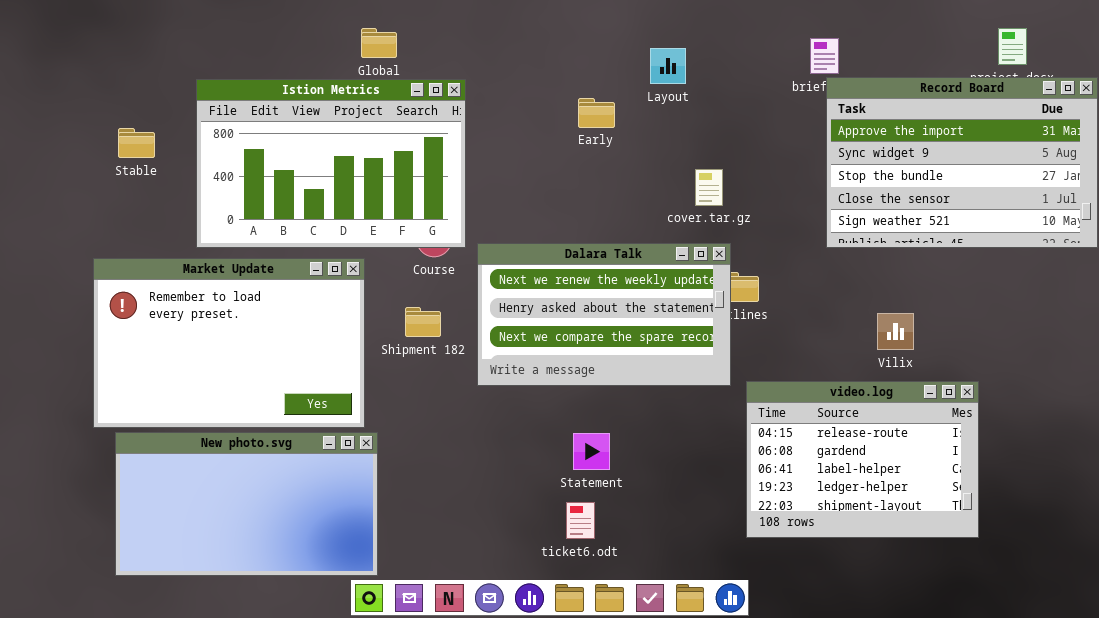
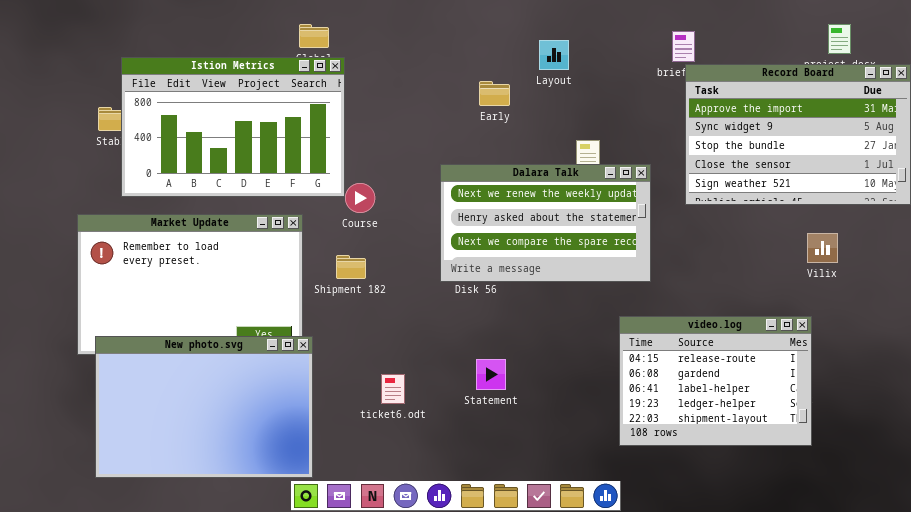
Istion Metrics: [196,79,466,248] -> [121,57,345,197], moved
Dalara Talk: [477,243,731,386] -> [440,164,651,282], moved
Vilix: [877,313,914,350] -> [807,233,838,263], moved
New photo.svg: [115,432,378,576] -> [95,336,313,478], resized
ticket6.odt: [566,502,595,539] -> [381,374,405,404], moved

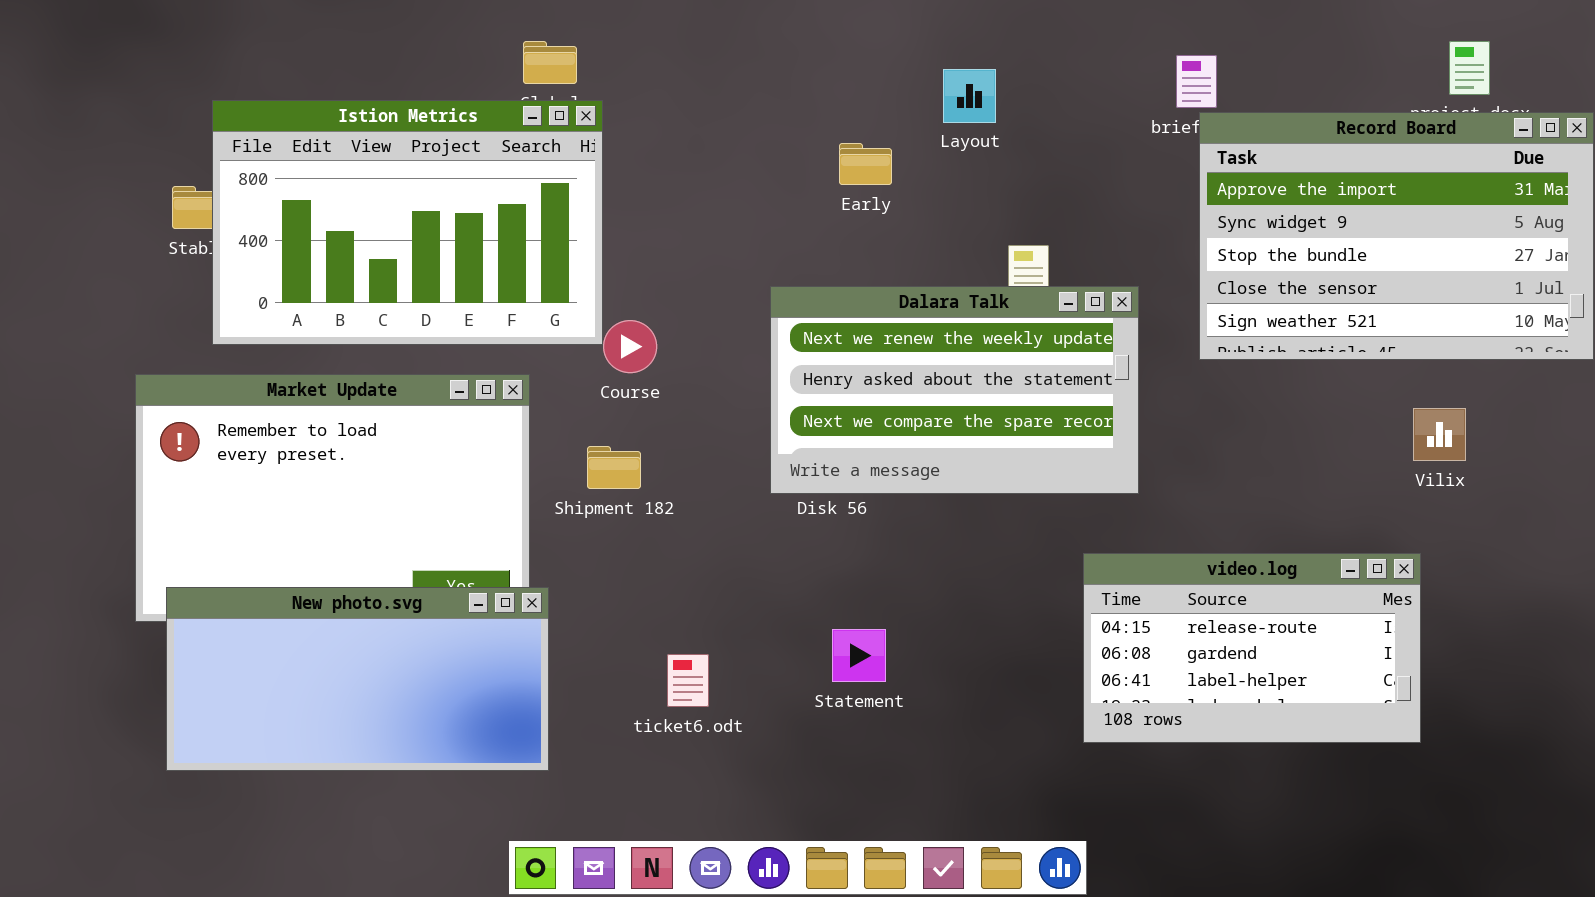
video.log: [619,316,812,446] -> [1083,553,1421,743], resized
New photo.svg: [95,336,313,478] -> [166,587,549,771], resized

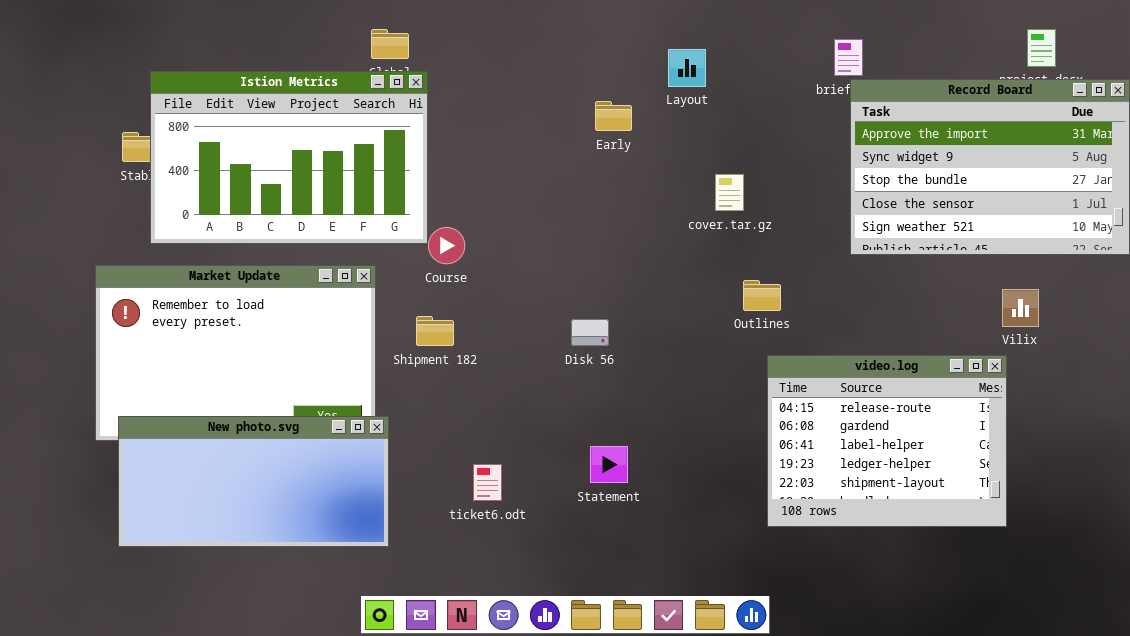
Dalara Talk: [770,286,1139,494] -> none, closed
video.log: [1083,553,1421,743] -> [767,355,1007,527], resized

